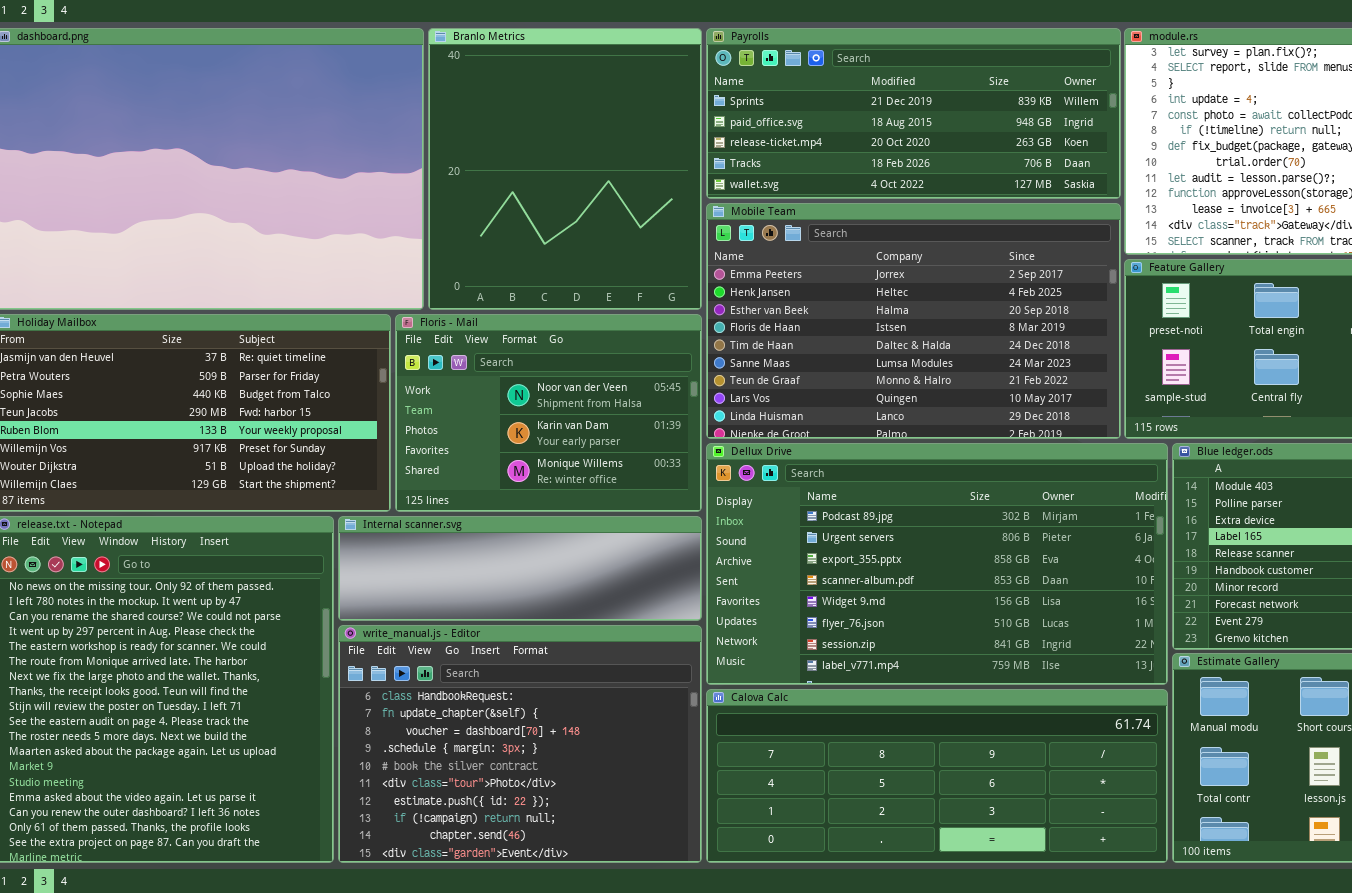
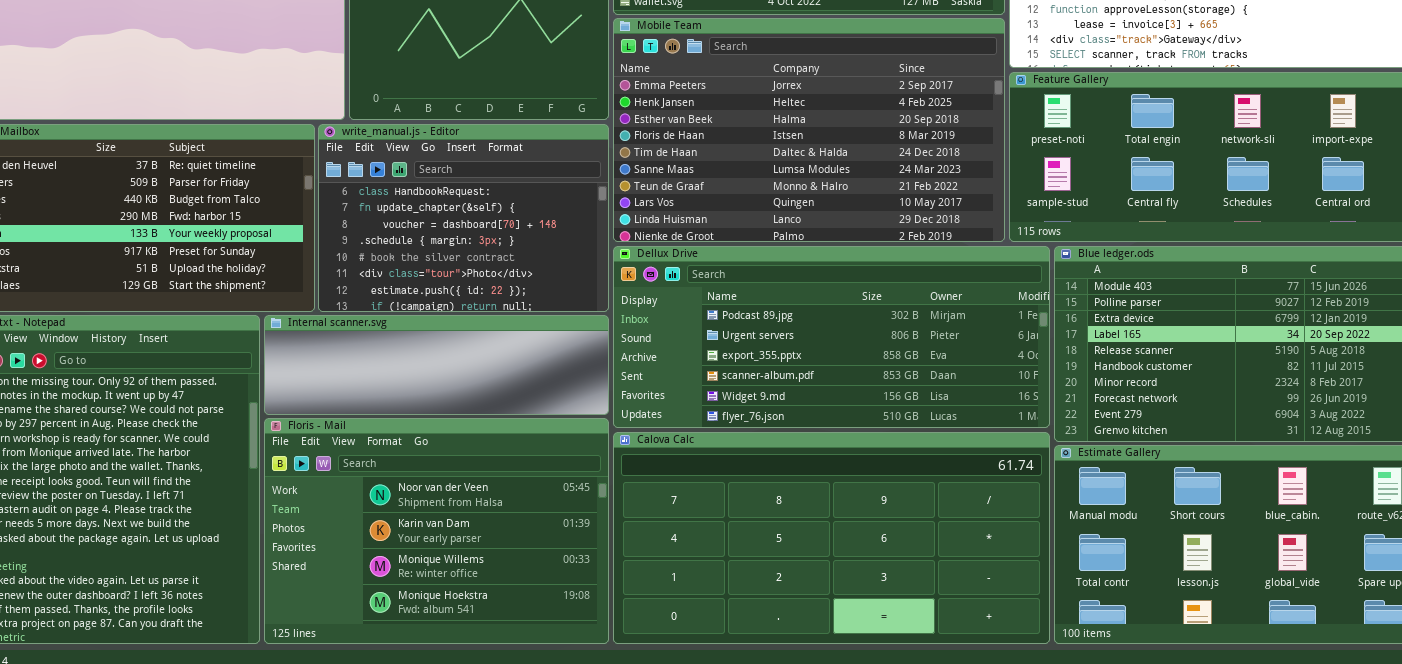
Floris - Mail: [395,314,702,512] -> [264,418,609,644], moved, resized
Dellux Drive: [706,443,1168,685] -> [613,246,1050,428], resized
write_manual.js - Editor: [338,625,702,863] -> [318,124,609,312], moved, resized
Calova Calc: [706,689,1168,863] -> [613,432,1050,644], resized

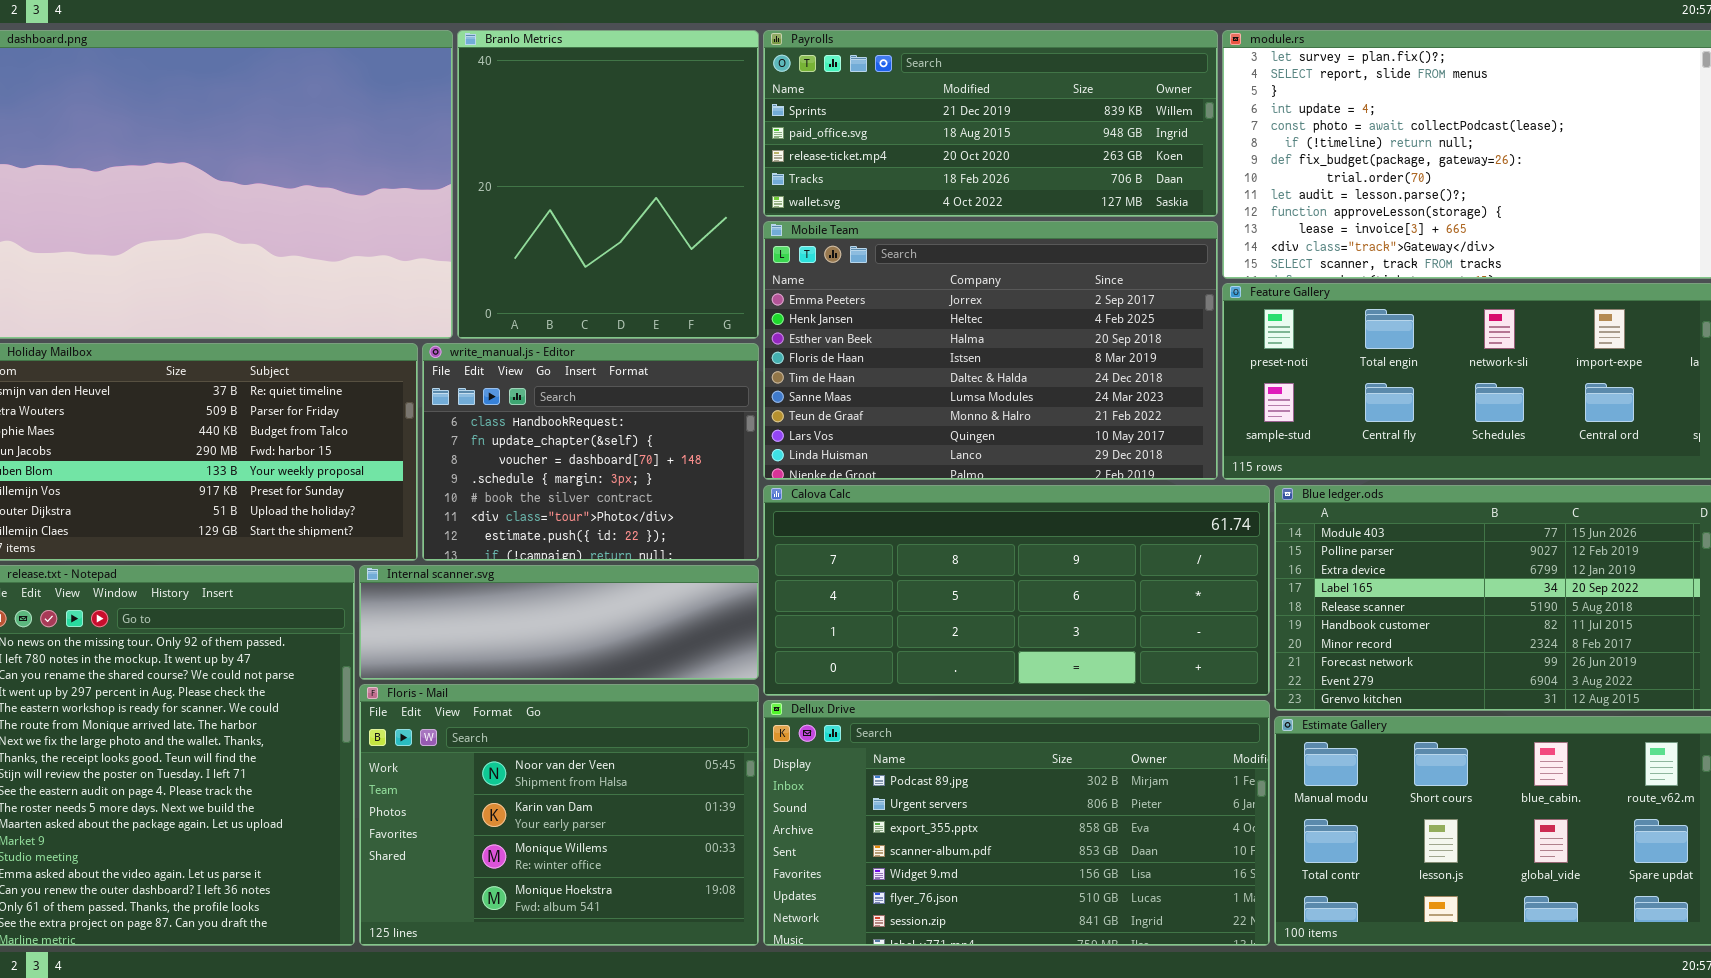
Dellux Drive: [613,246,1050,428] -> [763,700,1270,946], moved, resized
Calova Calc: [613,432,1050,644] -> [763,485,1270,696], moved, resized

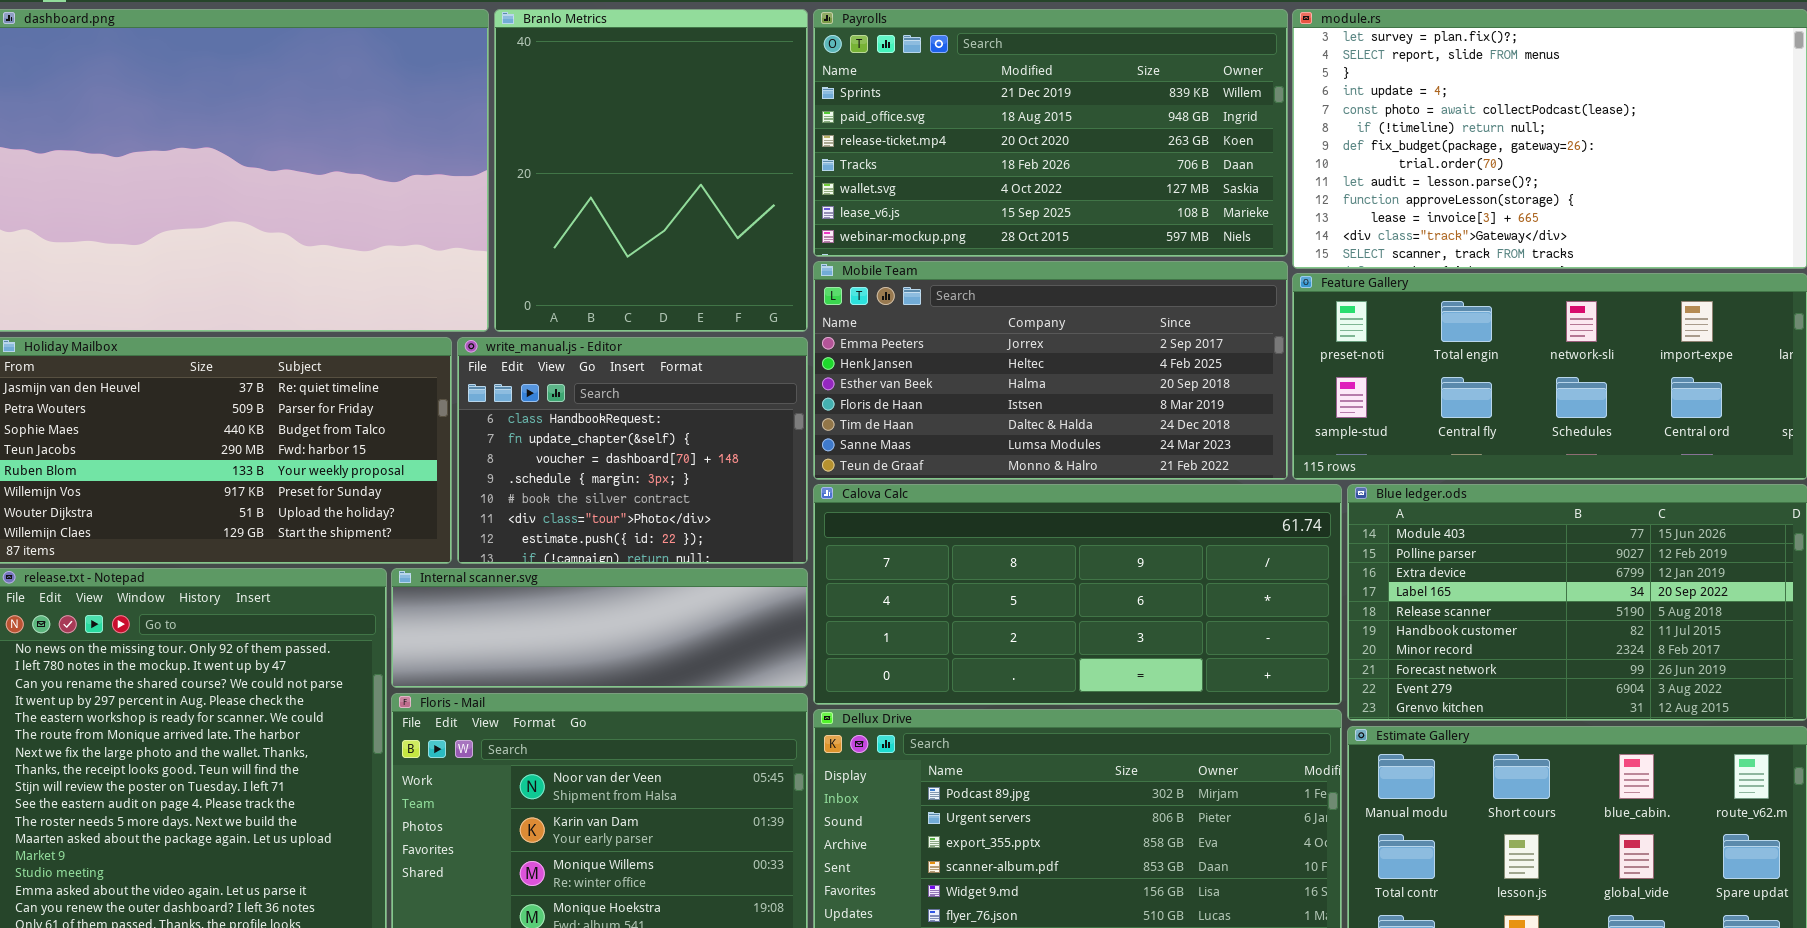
Payrolls: [763,30,1218,217] -> [813,9,1288,257], resized
Mobile Team: [763,221,1218,480] -> [813,261,1288,480], resized

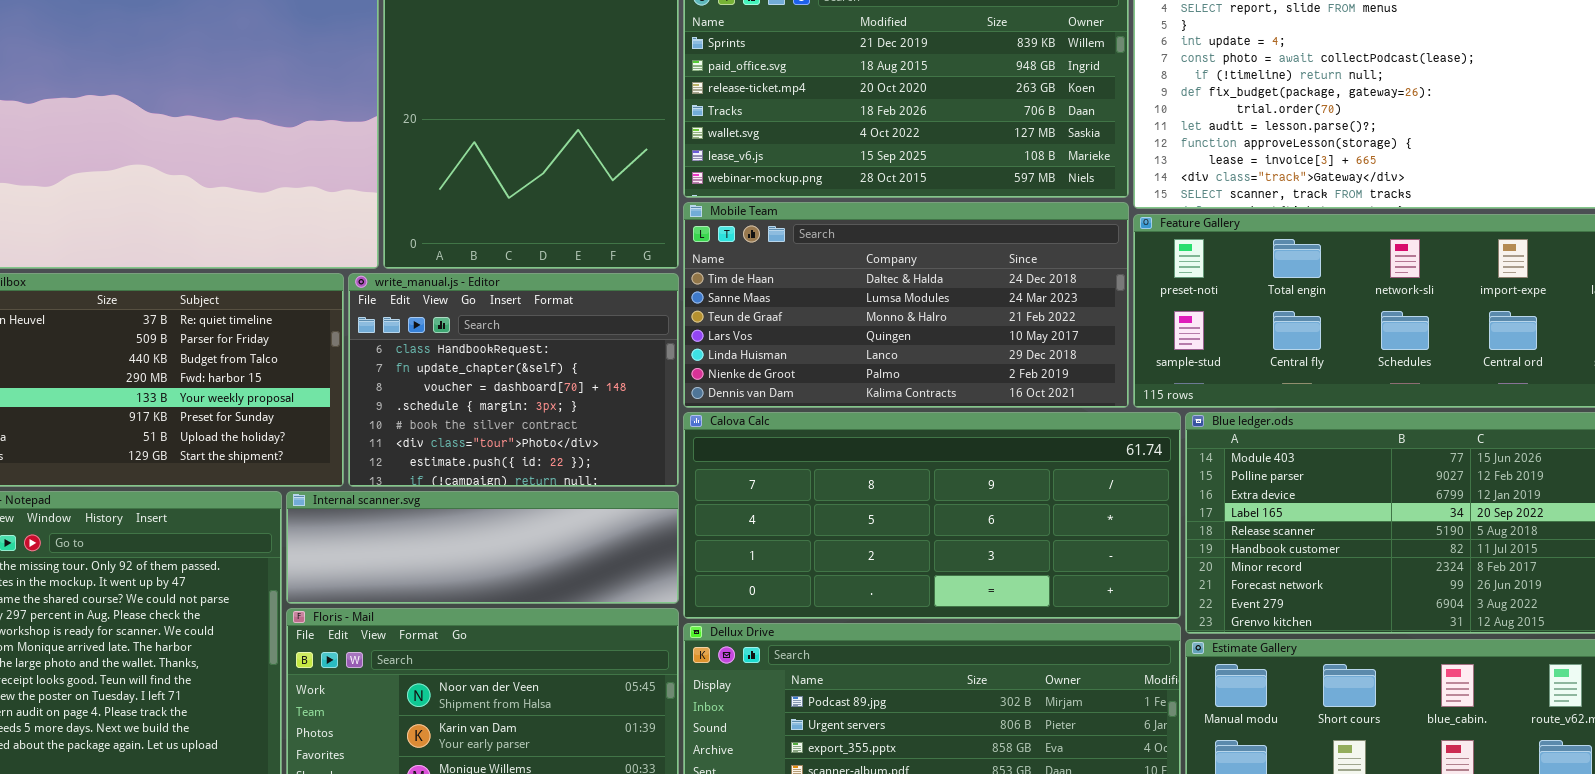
Mobile Team: [813,261,1288,480] -> [683,202,1129,408], scrolled down 4 rows

